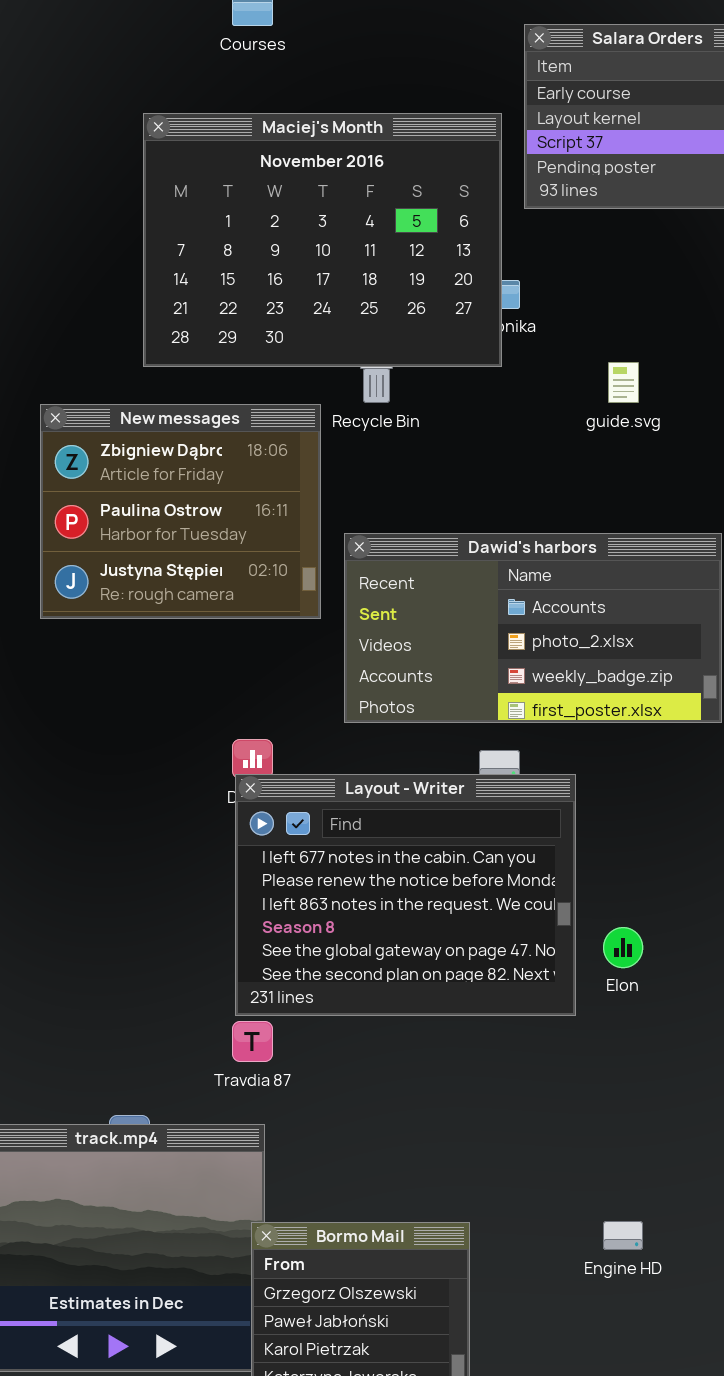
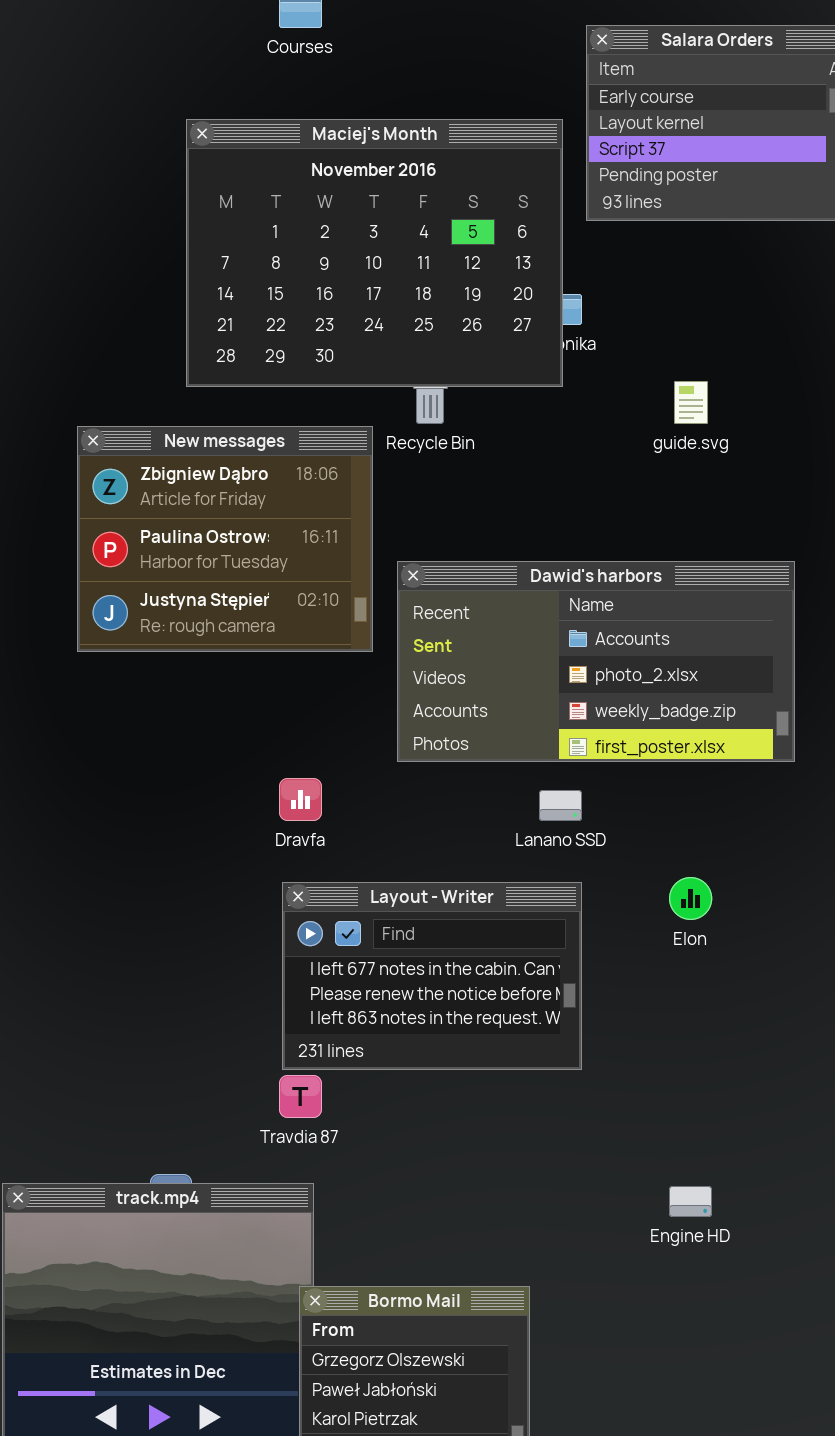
Layout - Writer: [235,774,576,1016] -> [282,882,582,1070], resized
Elon: [603,927,643,968] -> [669,877,712,920], moved
Engine HD: [603,1221,643,1250] -> [669,1186,712,1217], moved

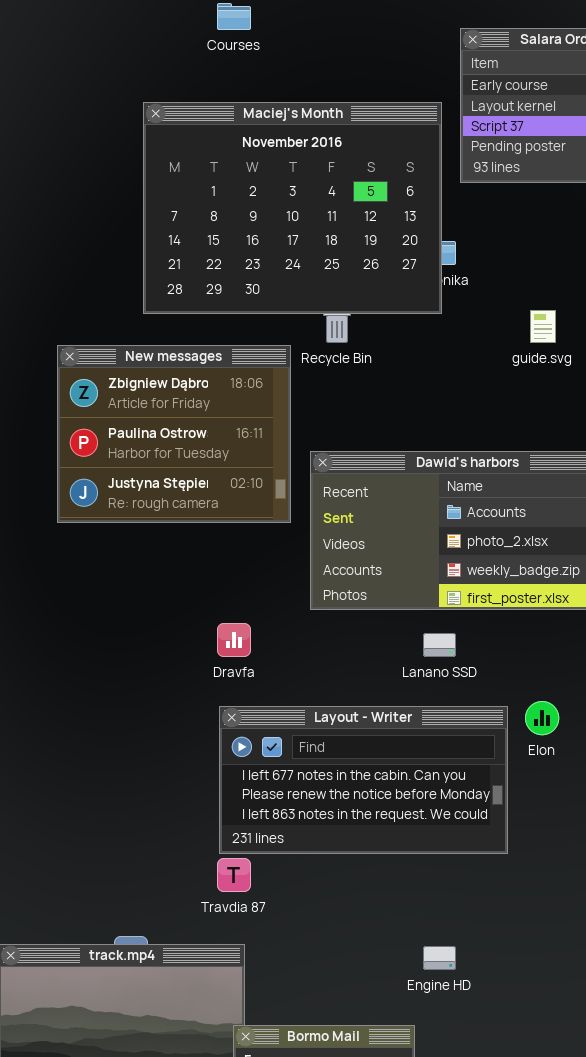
Layout - Writer: [282,882,582,1070] -> [219,706,508,854], resized
Engine HD: [669,1186,712,1217] -> [423,946,456,970], moved

